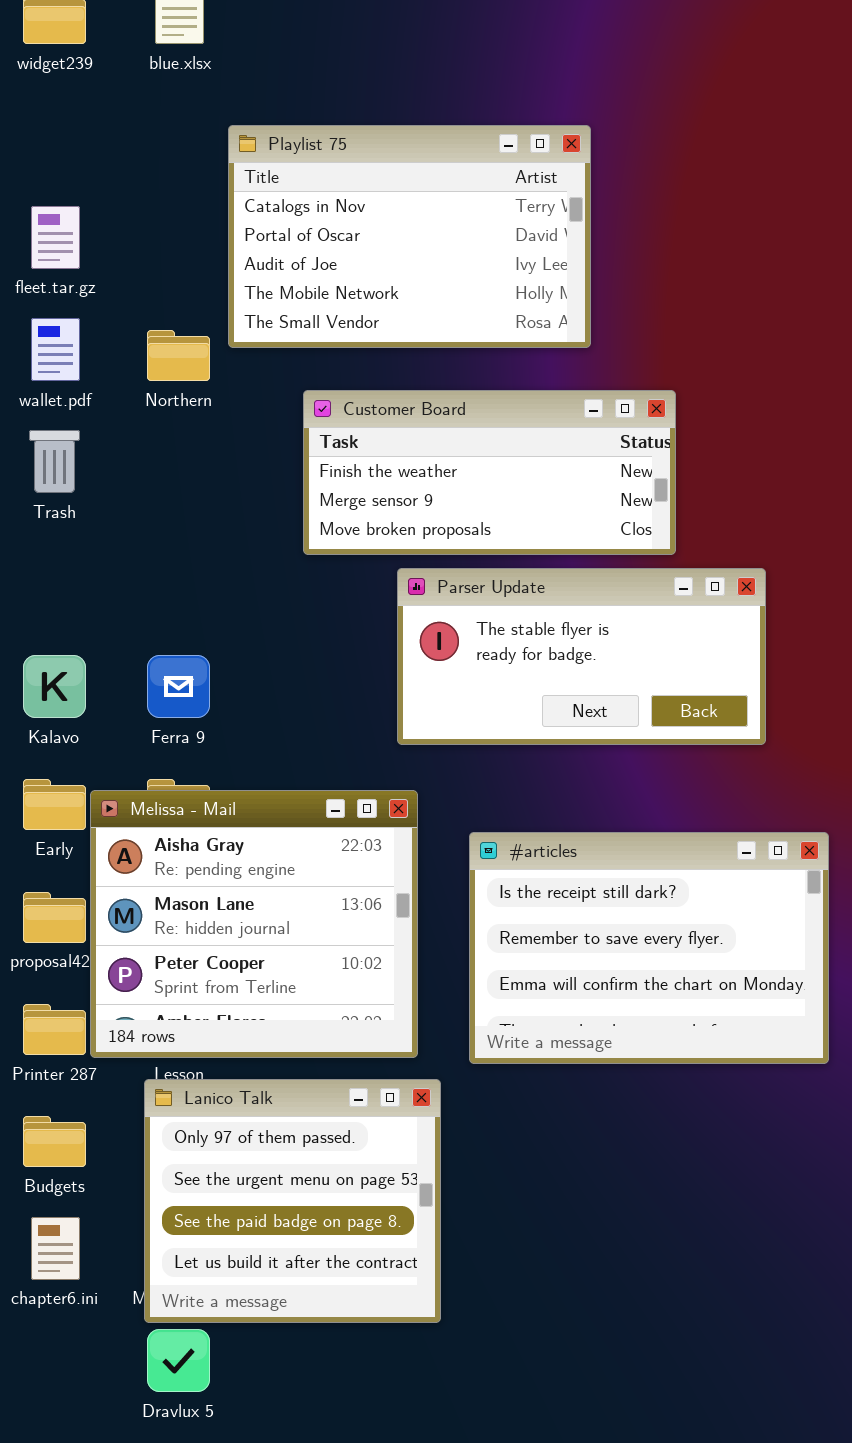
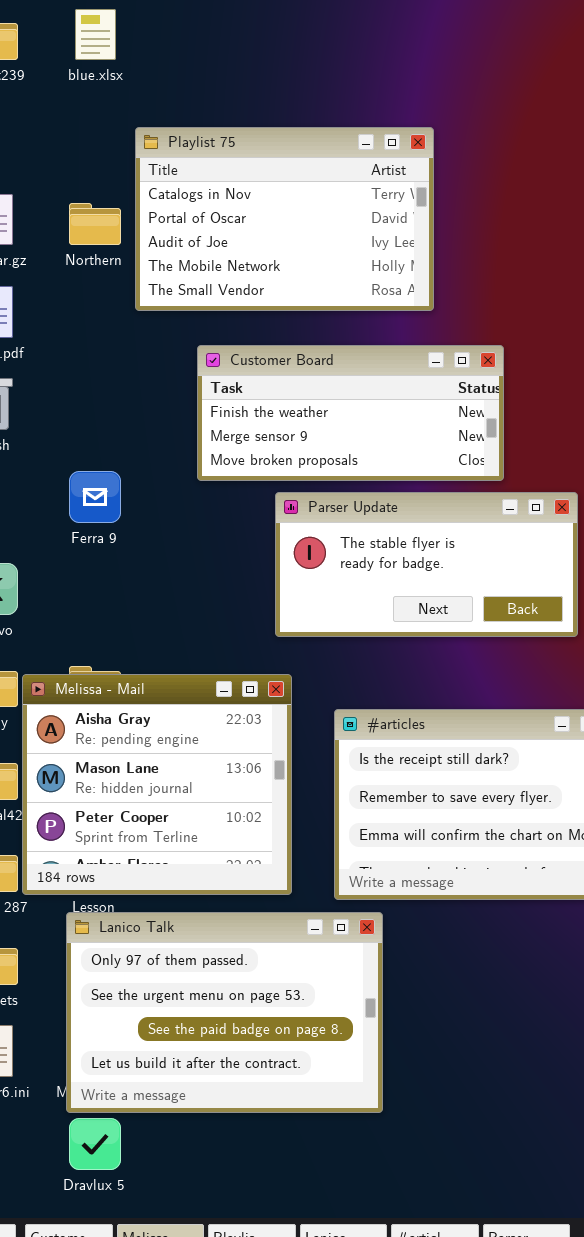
Northern: [147,330,210,381] -> [69,203,121,245], moved
Ferra 9: [147,655,210,718] -> [69,471,121,523], moved
Lanico Talk: [144,1079,441,1323] -> [66,912,383,1113], resized

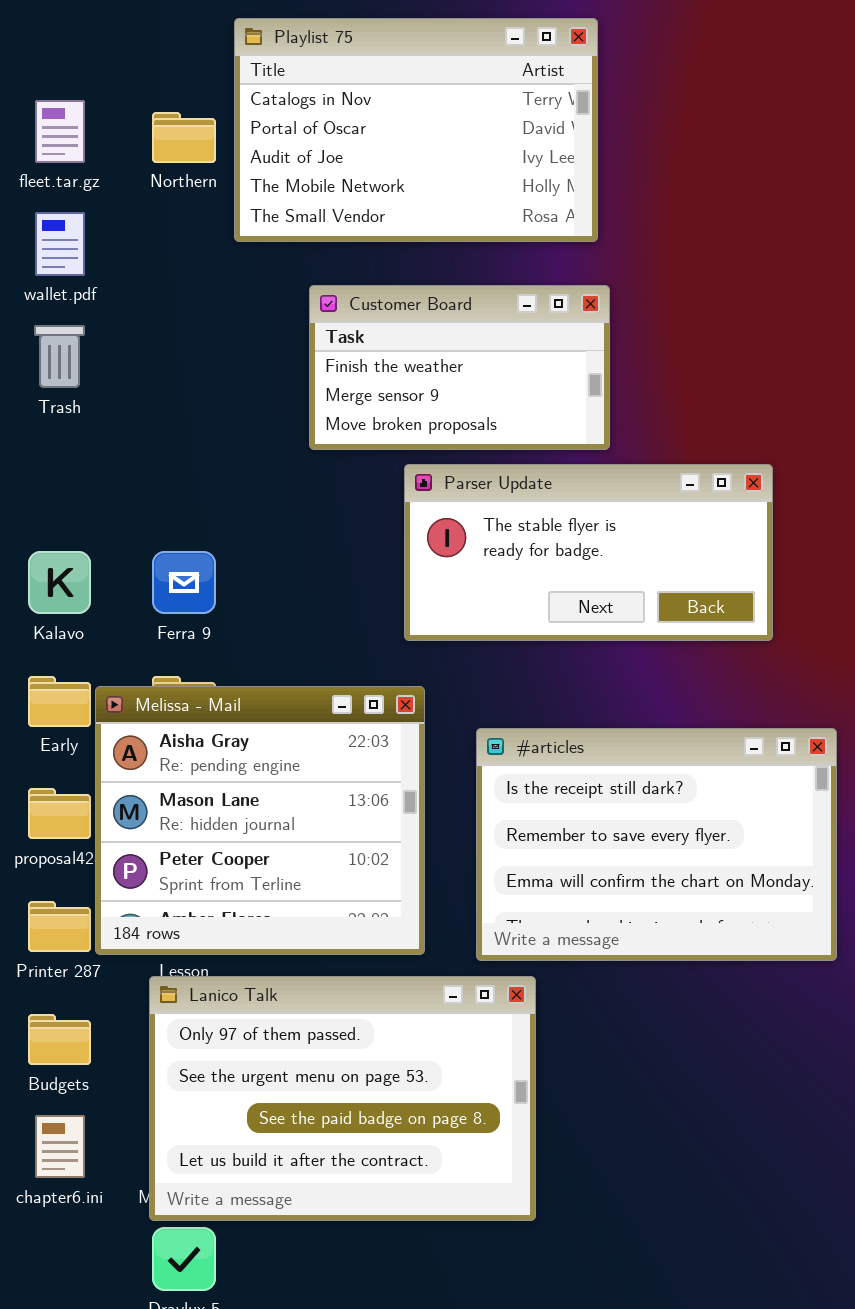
Customer Board: [197,345,504,481] -> [309,285,610,450], resized
Ferra 9: [69,471,121,523] -> [152,551,216,614], moved

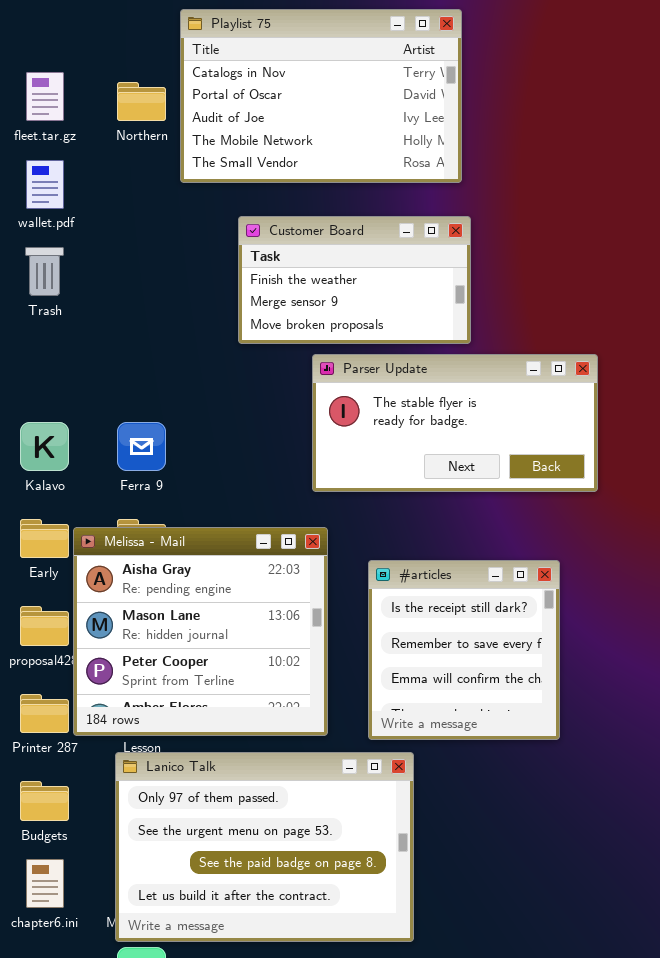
#articles: [476,728,837,961] -> [368,560,560,740], resized

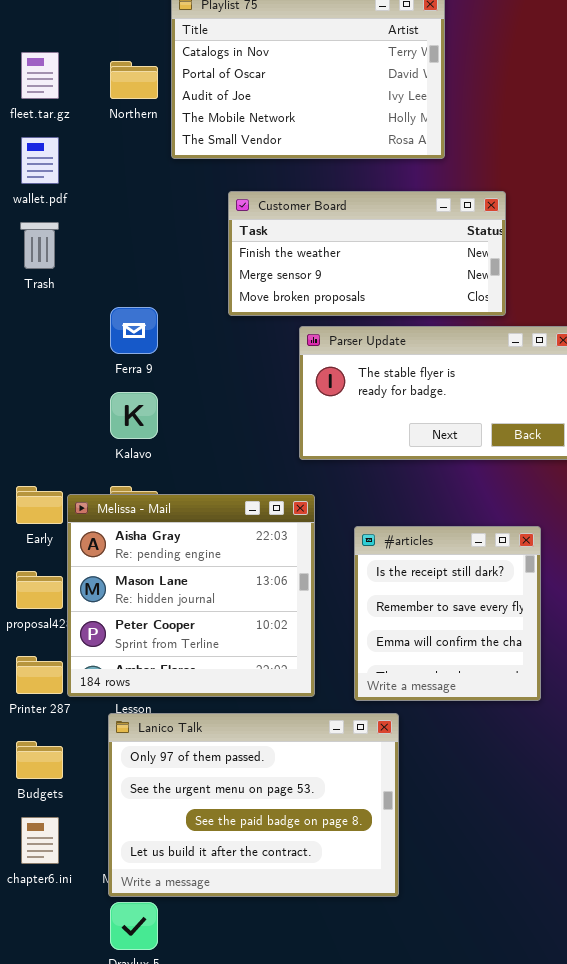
Customer Board: [238,216,471,344] -> [228,191,506,316], resized
Kalavo: [20,422,69,471] -> [110,392,158,439], moved
Ferra 9: [117,422,166,471] -> [110,307,158,354], moved

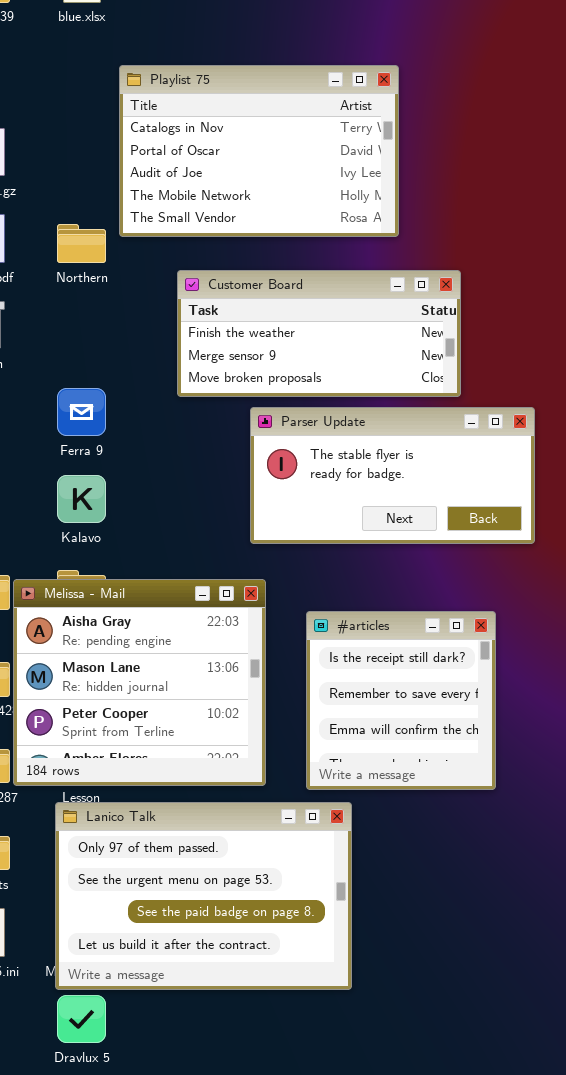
Northern: [110,61,158,99] -> [57,224,106,263], moved

